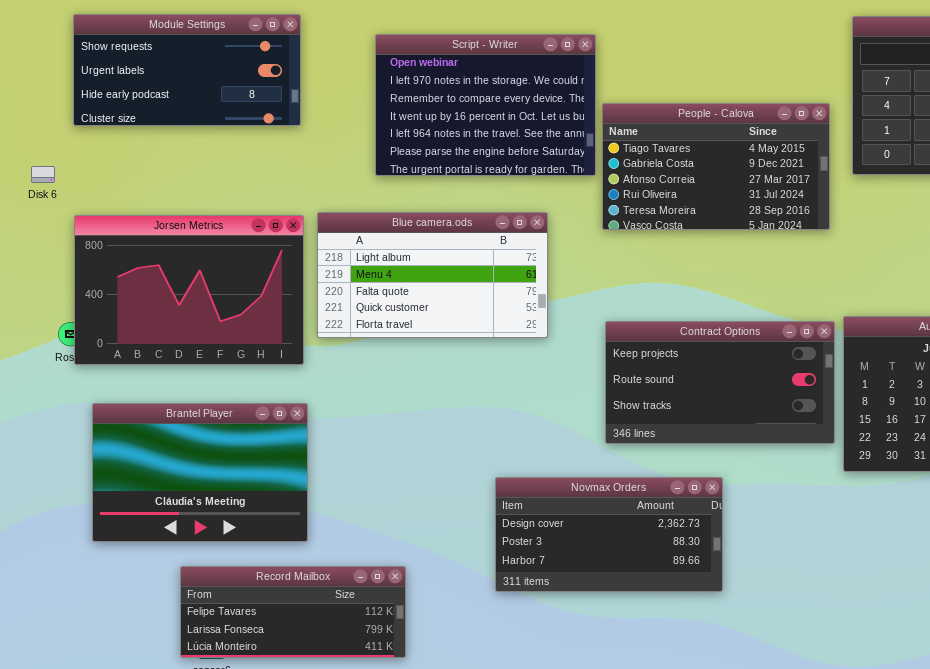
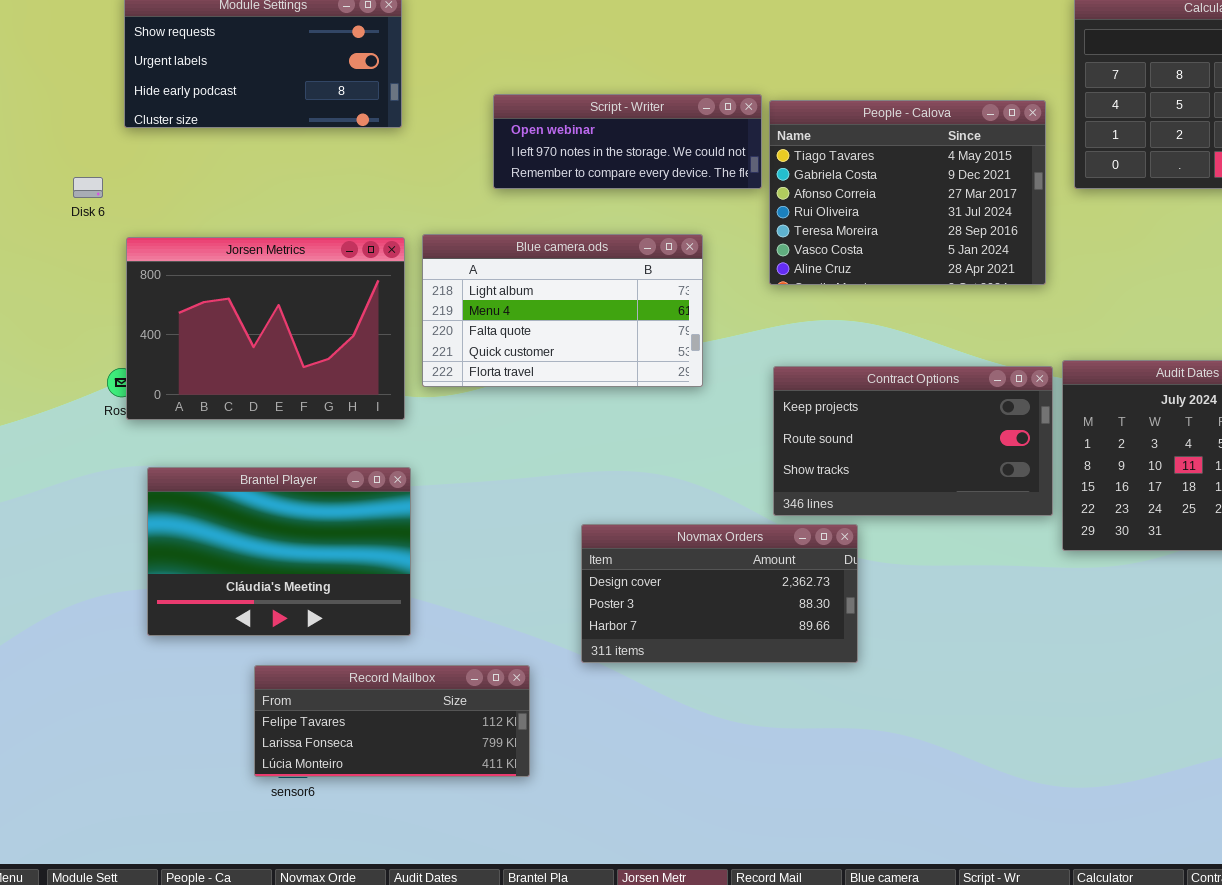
Script - Writer: [375,34,596,176] -> [493,94,762,189], resized
People - Calova: [602,103,830,230] -> [769,100,1046,285], resized
Novmax Orders: [495,477,723,592] -> [581,524,858,663], moved

